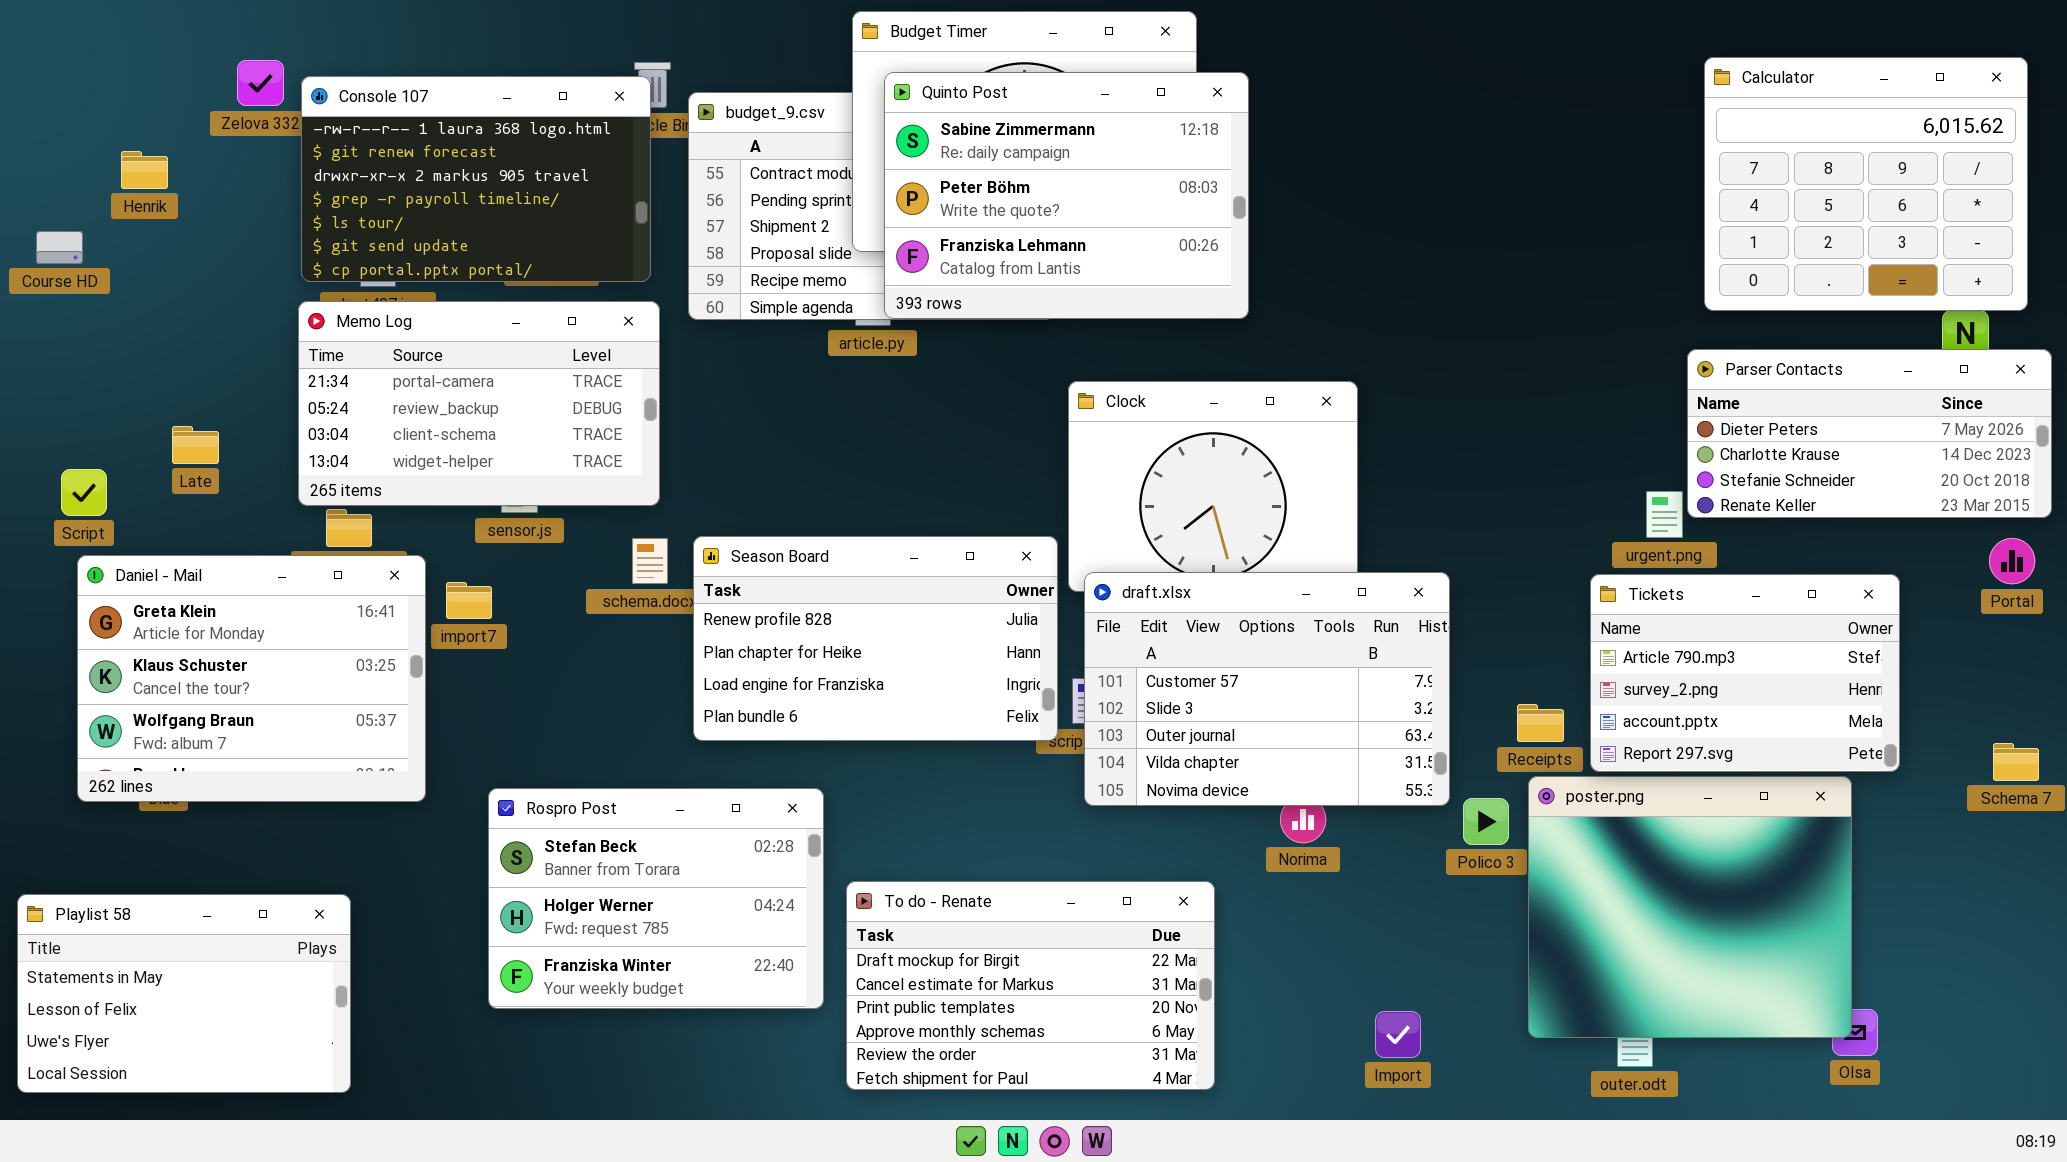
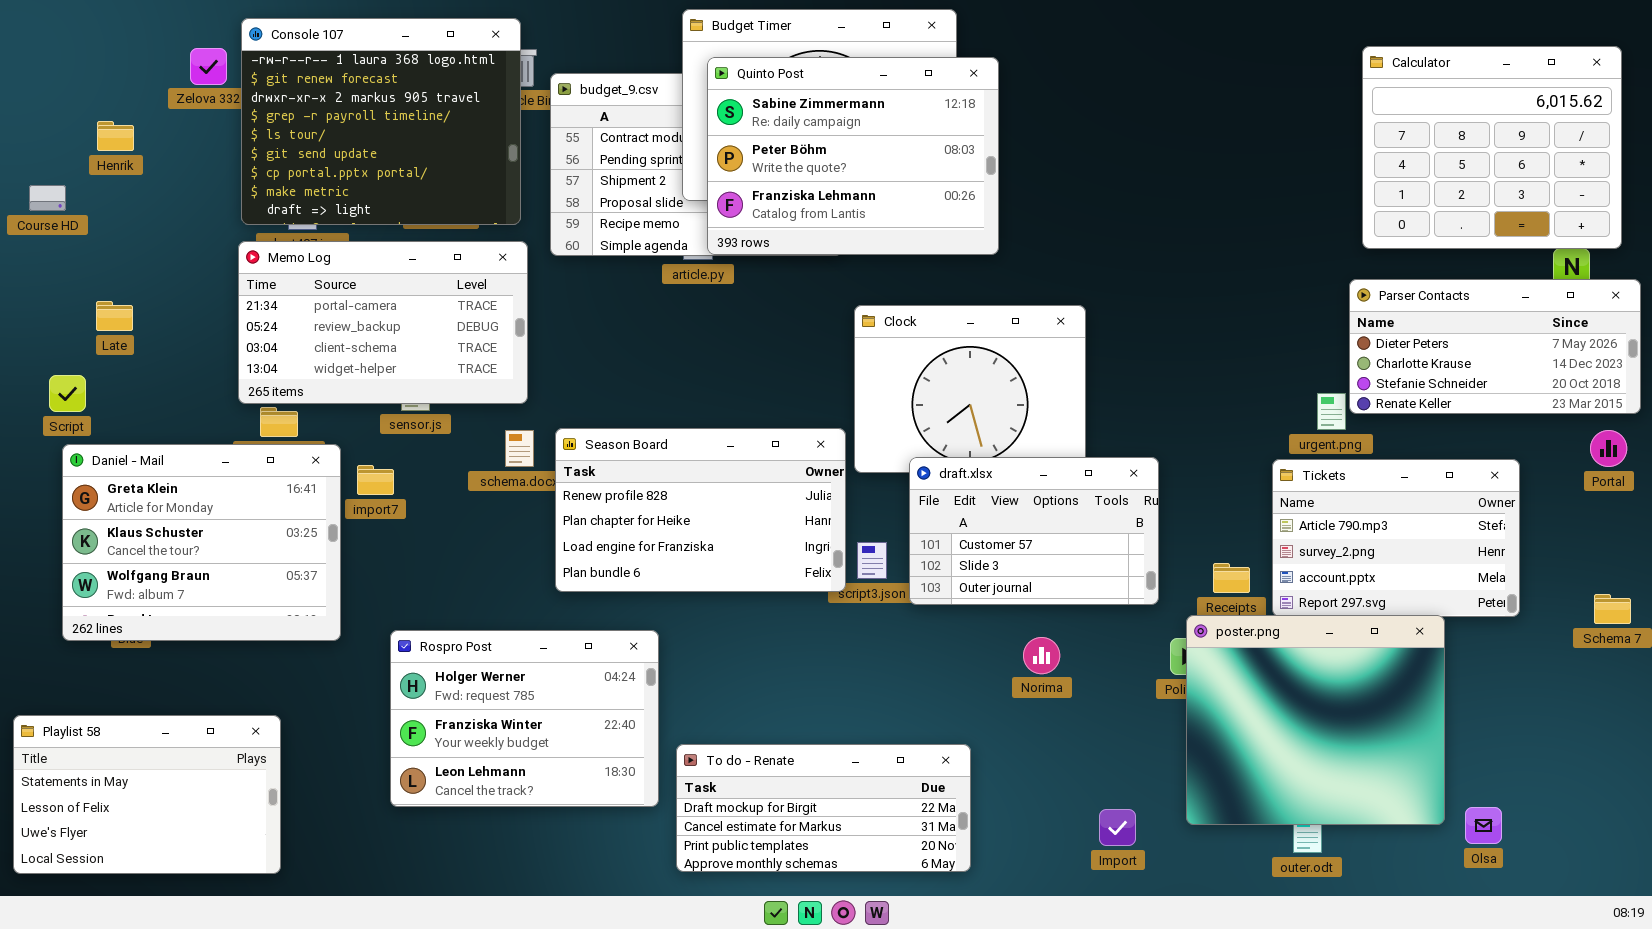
Console 107: [301,76,651,282] -> [241,18,521,225], resized
Late: [172,426,219,464] -> [96,301,133,331], moved
draft.xlsx: [1084,572,1450,806] -> [909,457,1159,605], resized
poster.png: [1528,776,1852,1038] -> [1186,615,1445,825], moved
Rospro Post: [488,788,824,1009] -> [390,630,659,807], scrolled down 1 row
To do - Renate: [846,881,1215,1090] -> [676,744,971,872], resized

